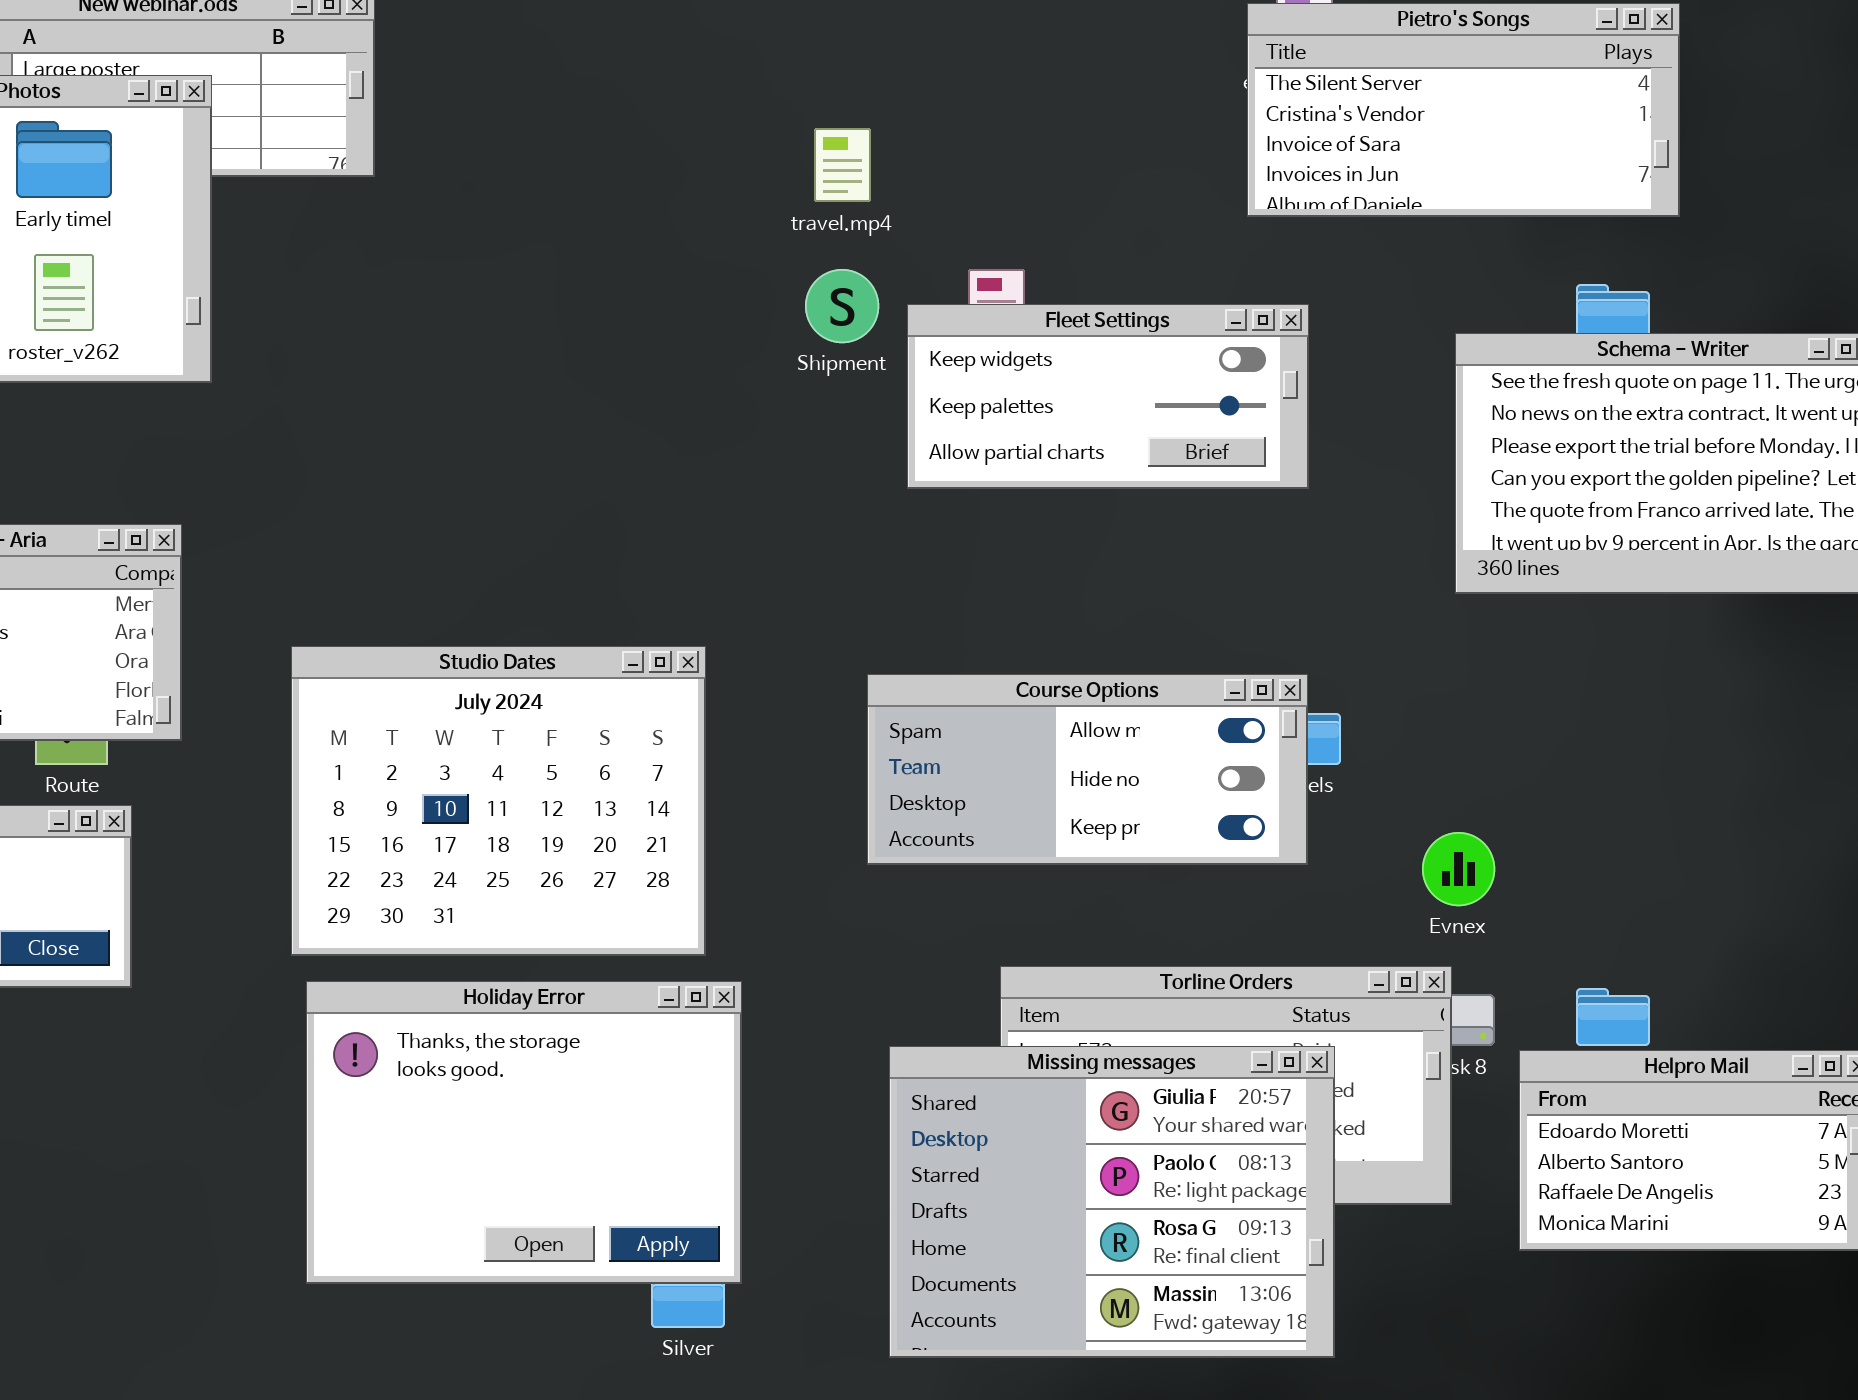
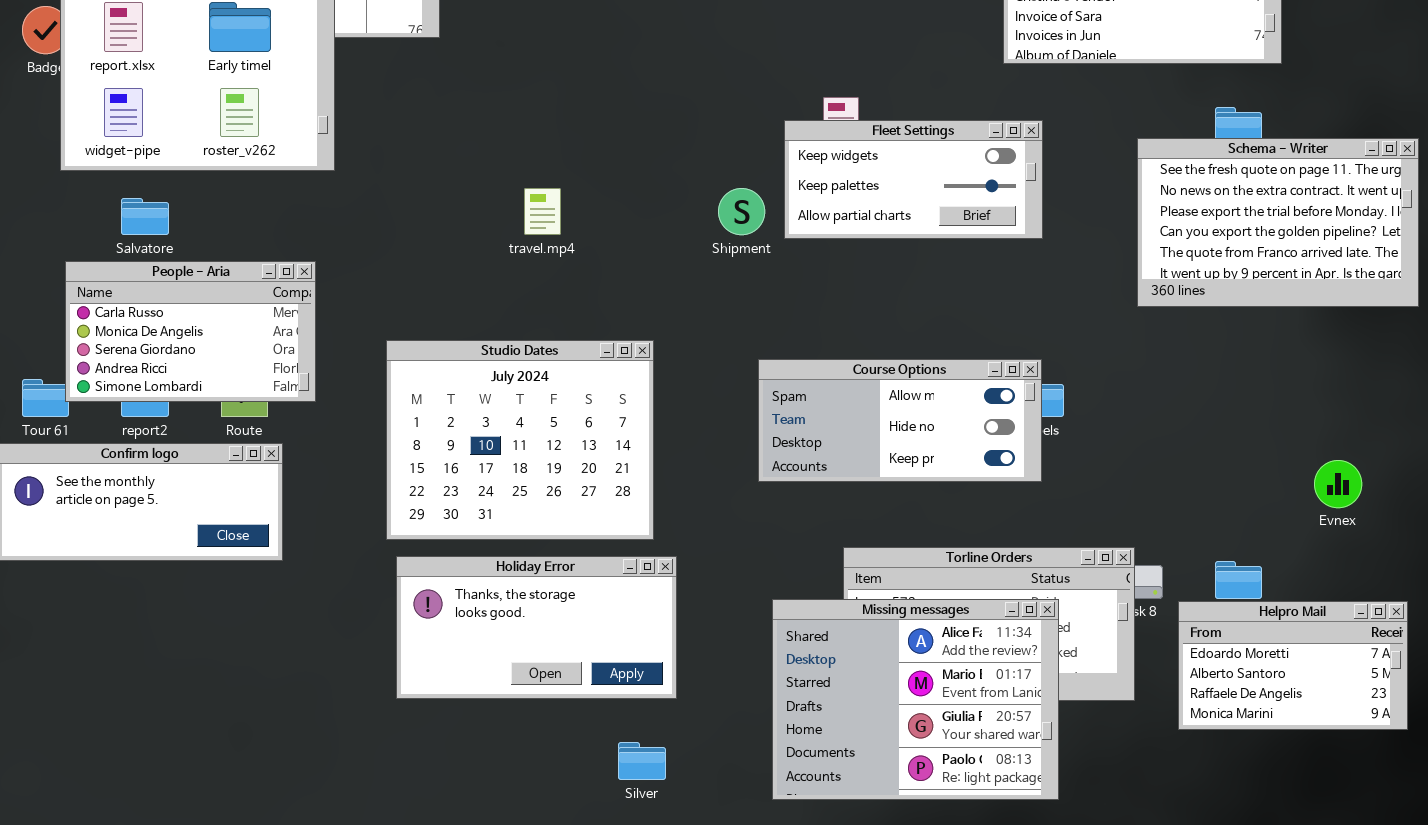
travel.mp4: [814,128,871,202] -> [524,188,561,235], moved
Shipment: [805,269,879,343] -> [718,188,765,235], moved
Evnex: [1422,832,1495,906] -> [1314,460,1362,508], moved
Holiday Error: [306,981,742,1284] -> [396,556,677,699], resized
Missing messages: [889,1046,1335,1358] -> [772,599,1059,800], scrolled up 2 rows

